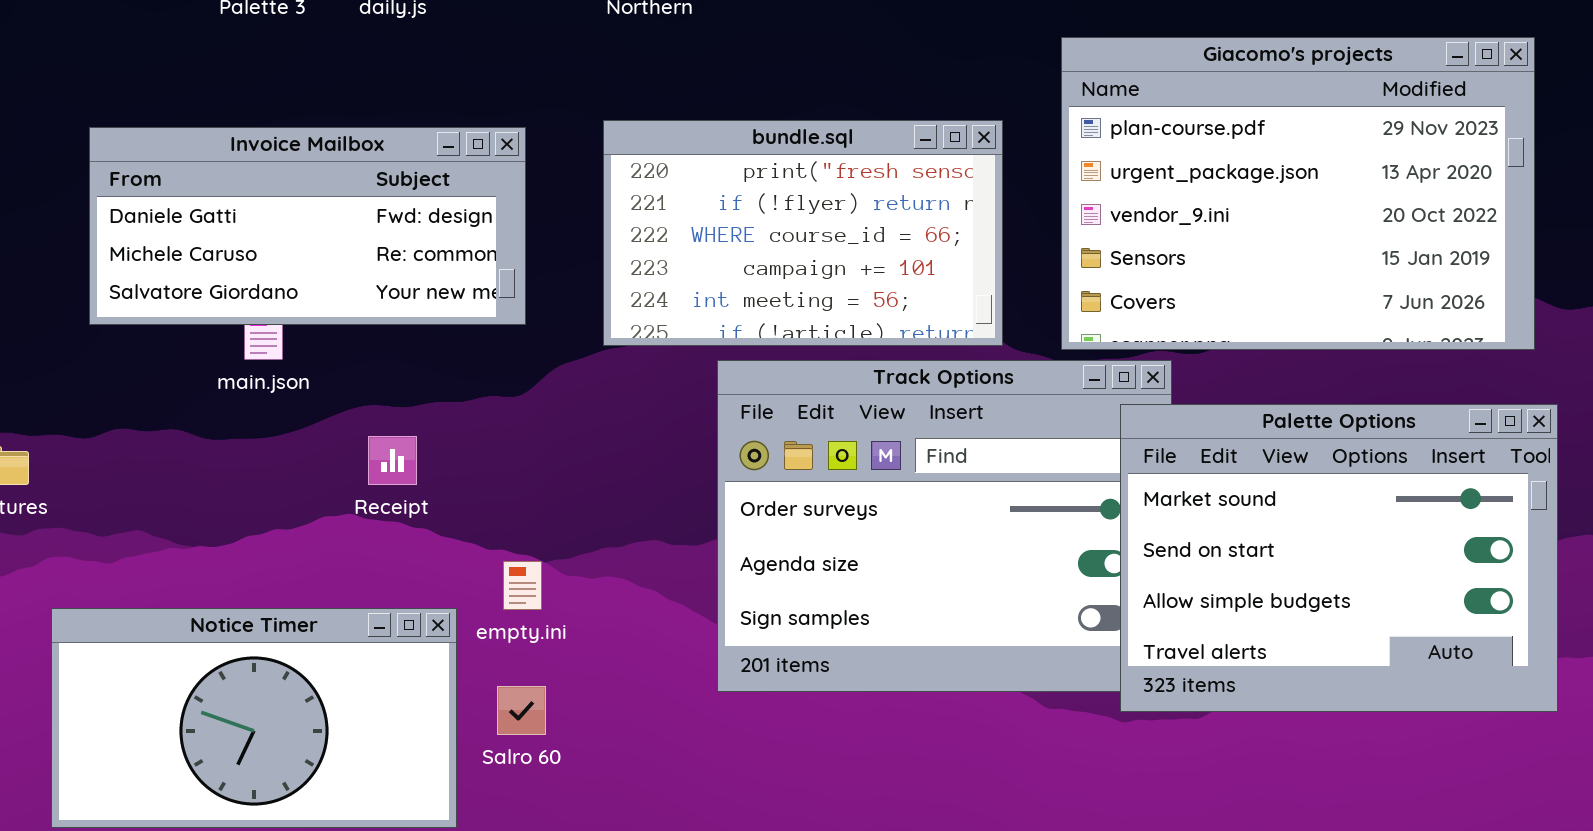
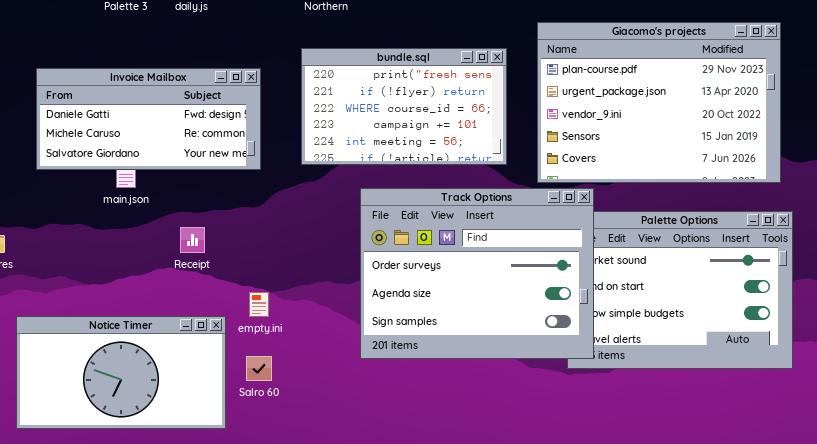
bundle.sql: [603,120,1003,346] -> [301,48,507,165], moved
Track Options: [717,360,1172,692] -> [360,188,594,359], raised

